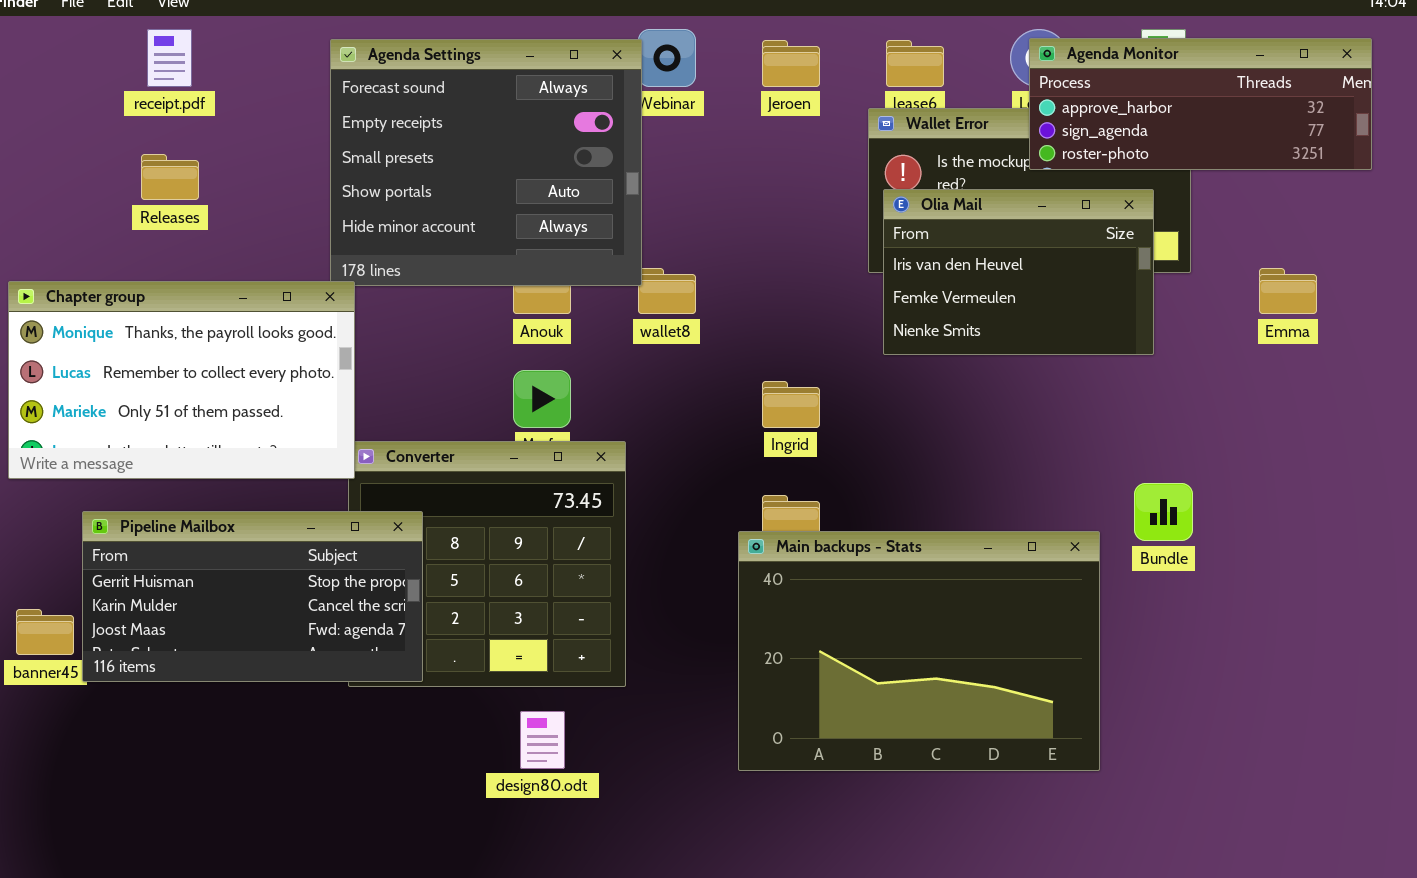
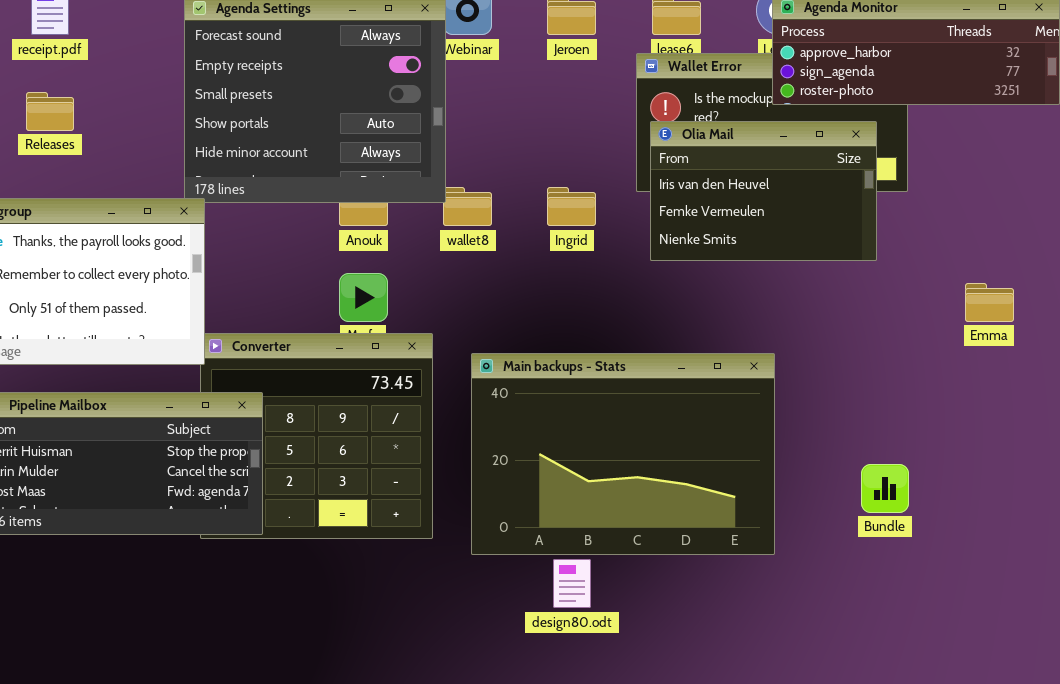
Emma: [1259,268,1317,314] -> [965,283,1014,322], moved
Ingrid: [762,381,820,428] -> [547,187,596,226], moved
Bundle: [1134,483,1193,541] -> [861,464,909,513], moved
Main backups - Stats: [738,531,1100,771] -> [471,353,775,555], moved
design80.odt: [520,711,565,769] -> [553,559,591,608], moved

